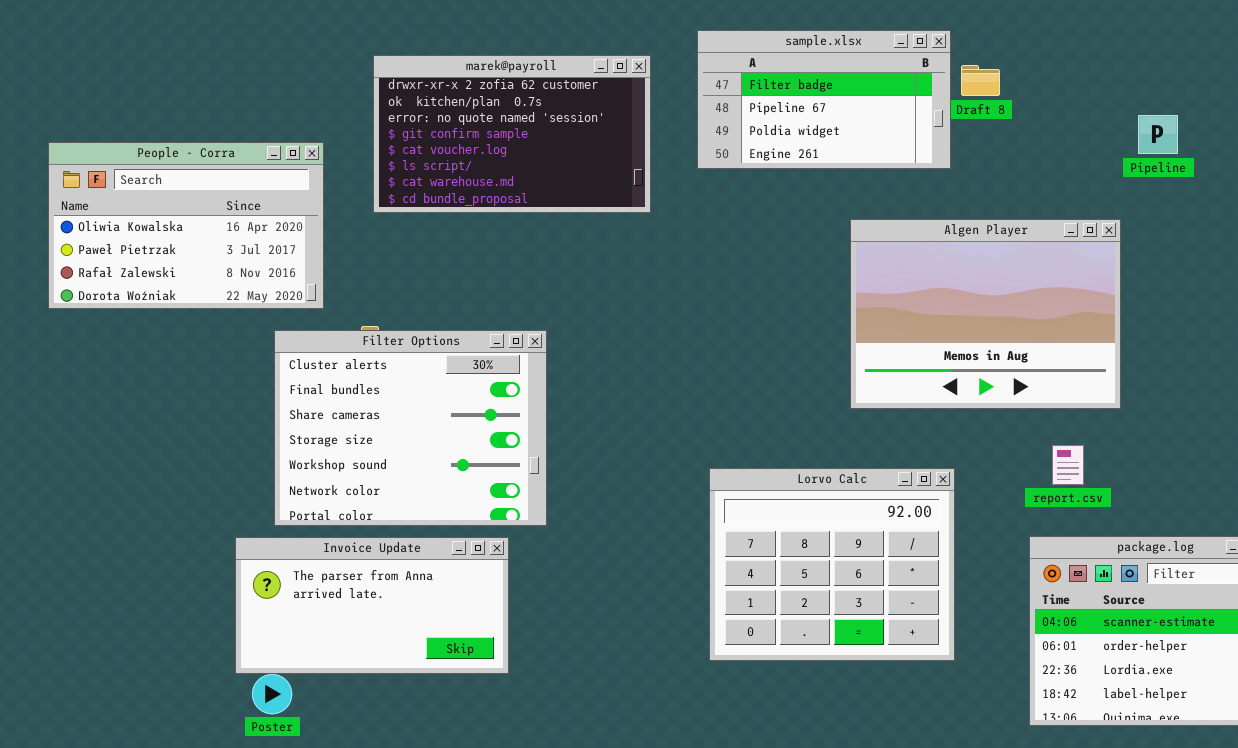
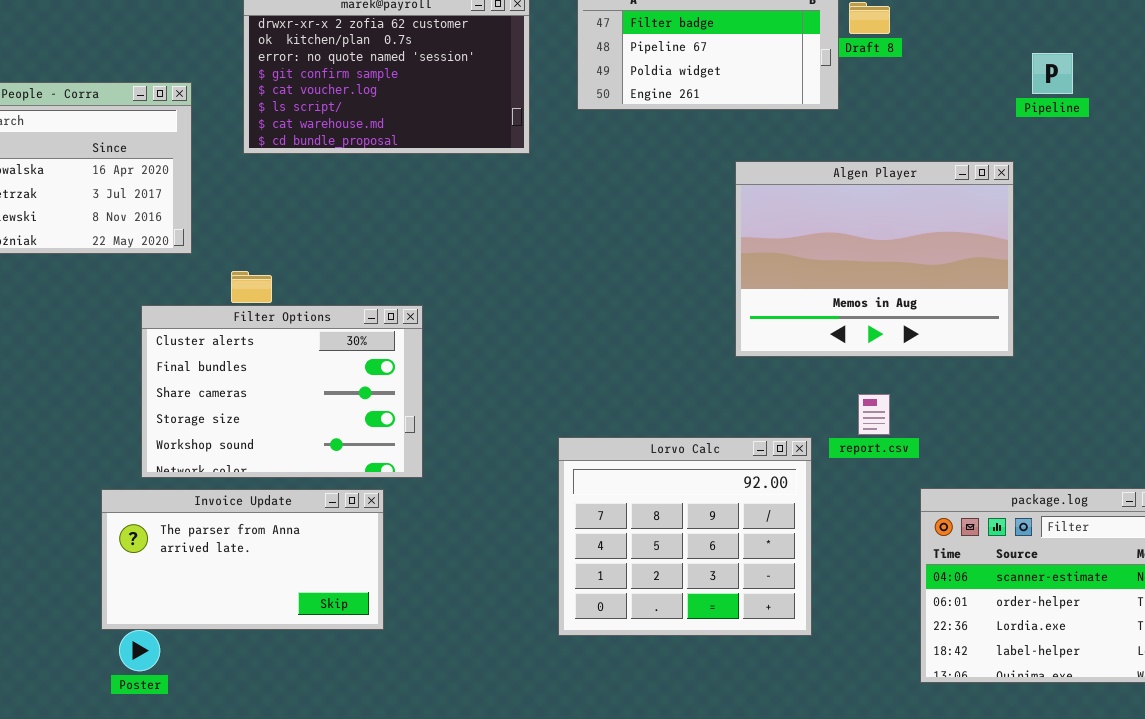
Filter Options: [274,330,547,526] -> [141,305,423,478], resized
report.csv: [1052,445,1084,485] -> [858,394,890,435], moved
Lorvo Calc: [709,468,955,661] -> [558,437,812,636], moved

